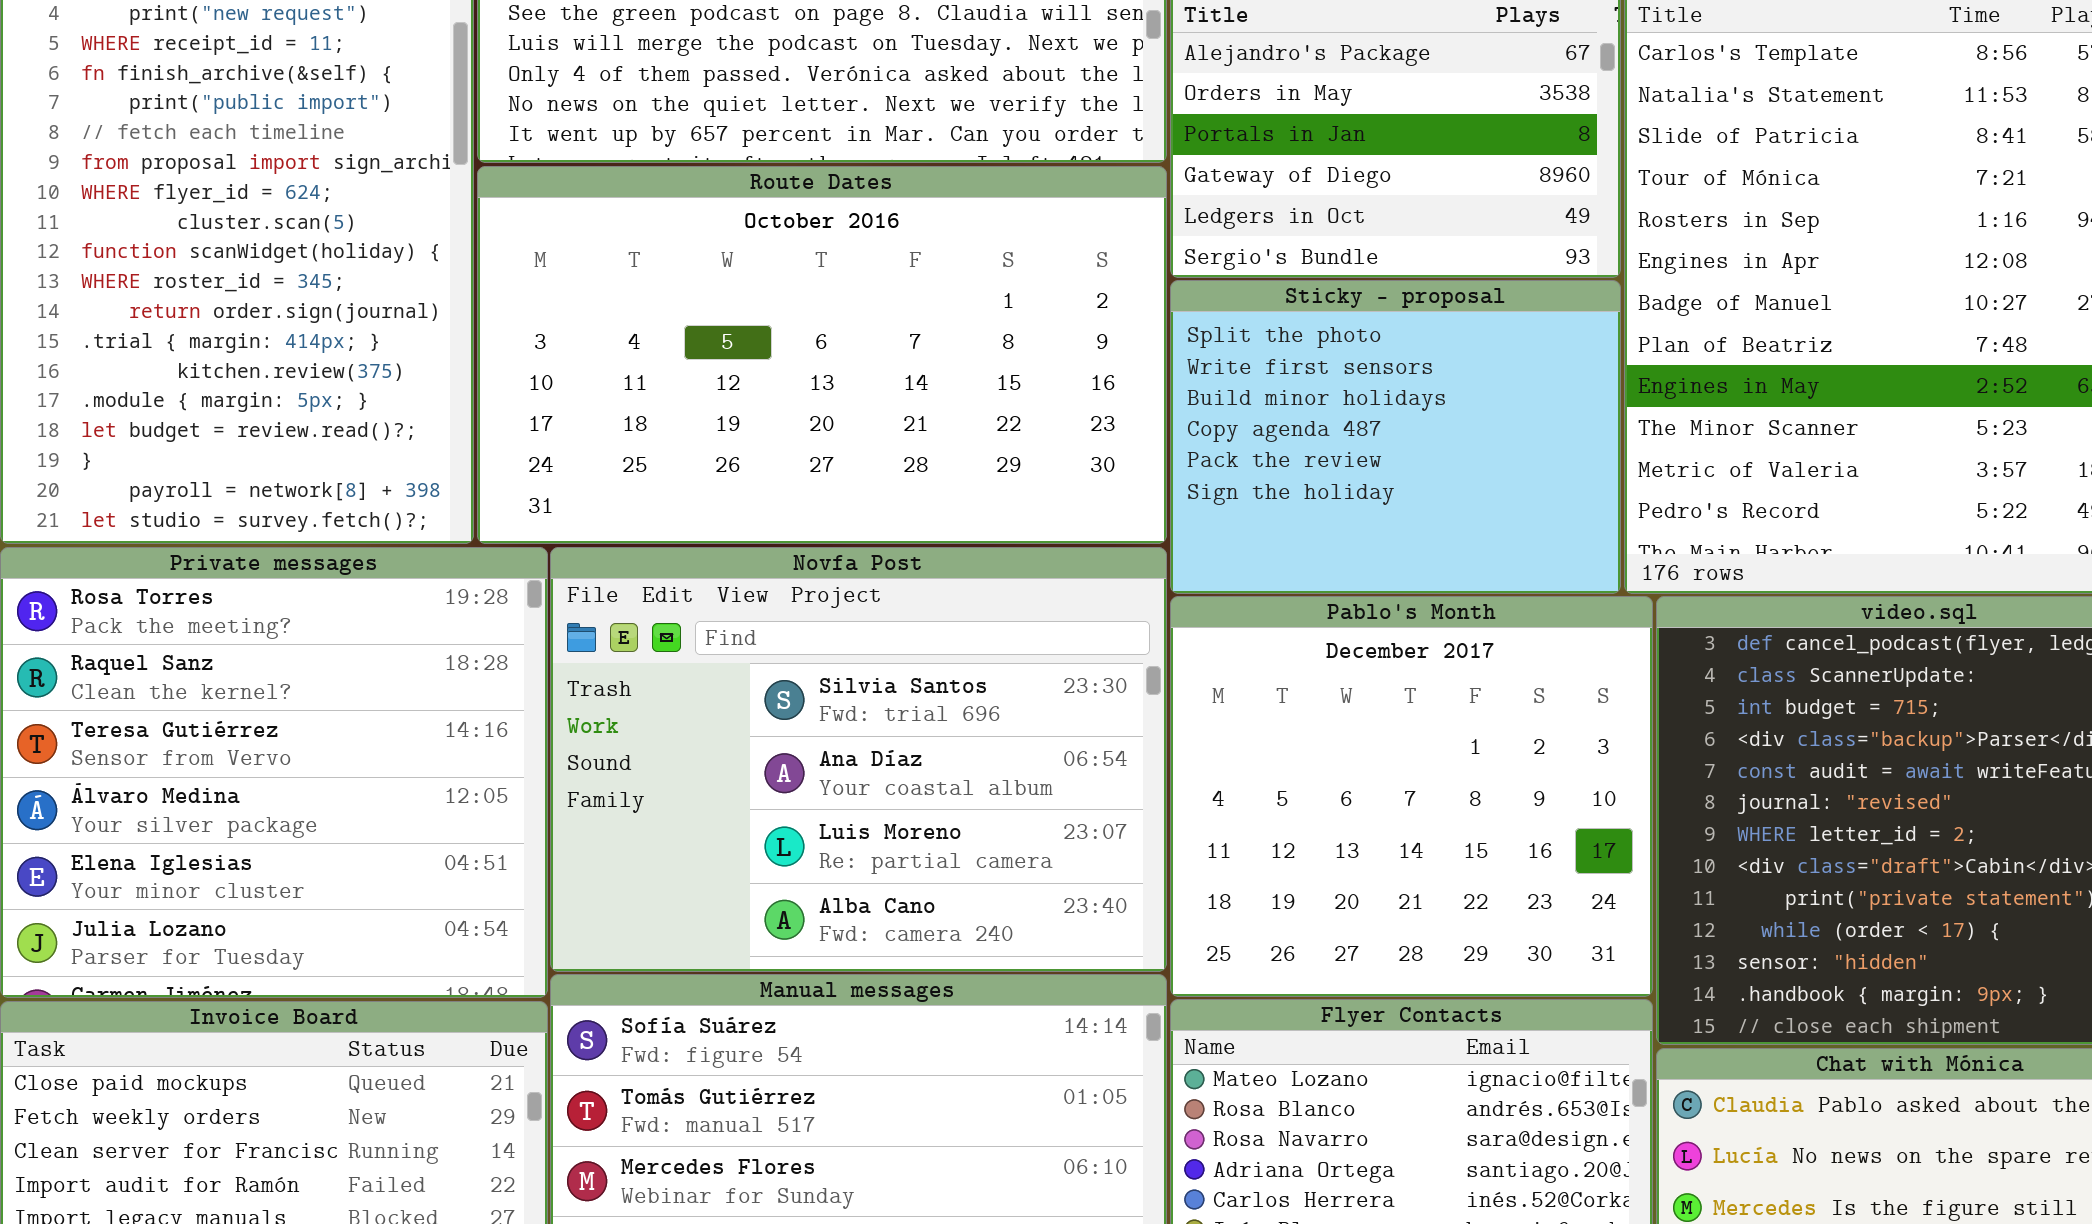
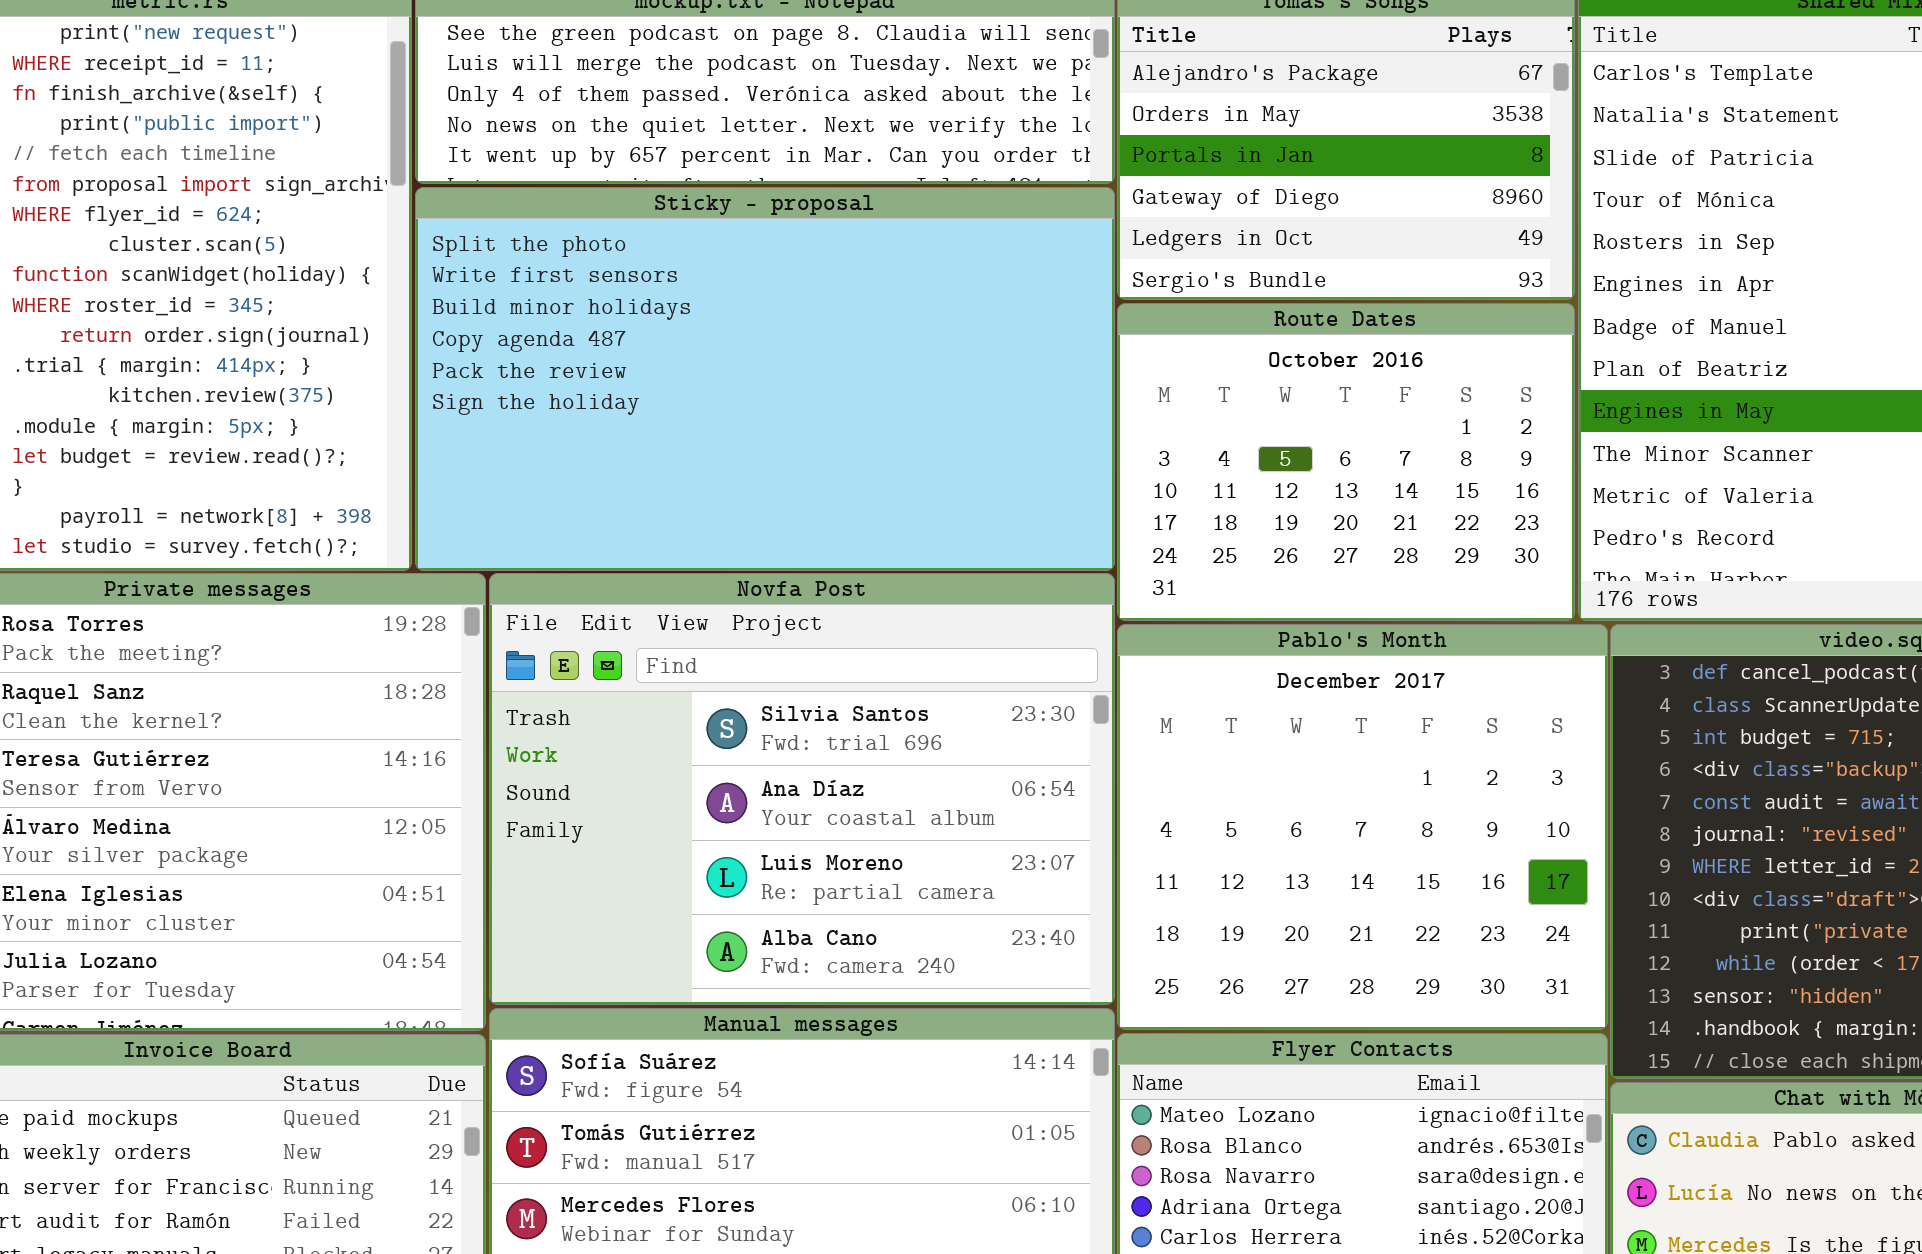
Route Dates: [477,166,1167,544] -> [1117,303,1575,621], moved, resized
Sticky - proposal: [1170,280,1621,594] -> [415,187,1115,571], moved, resized

